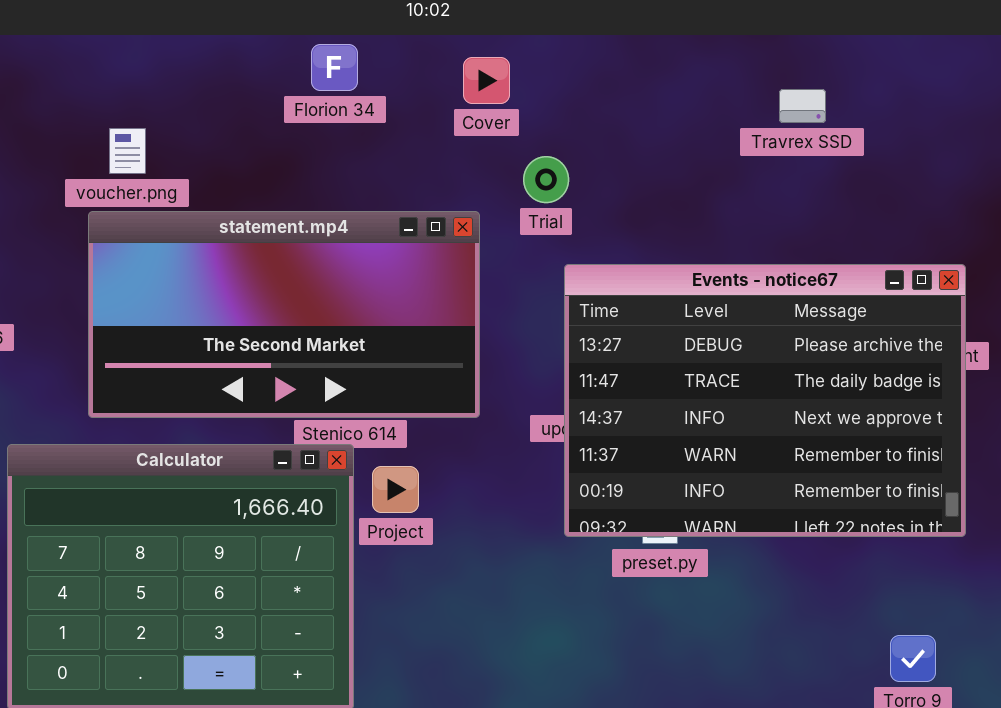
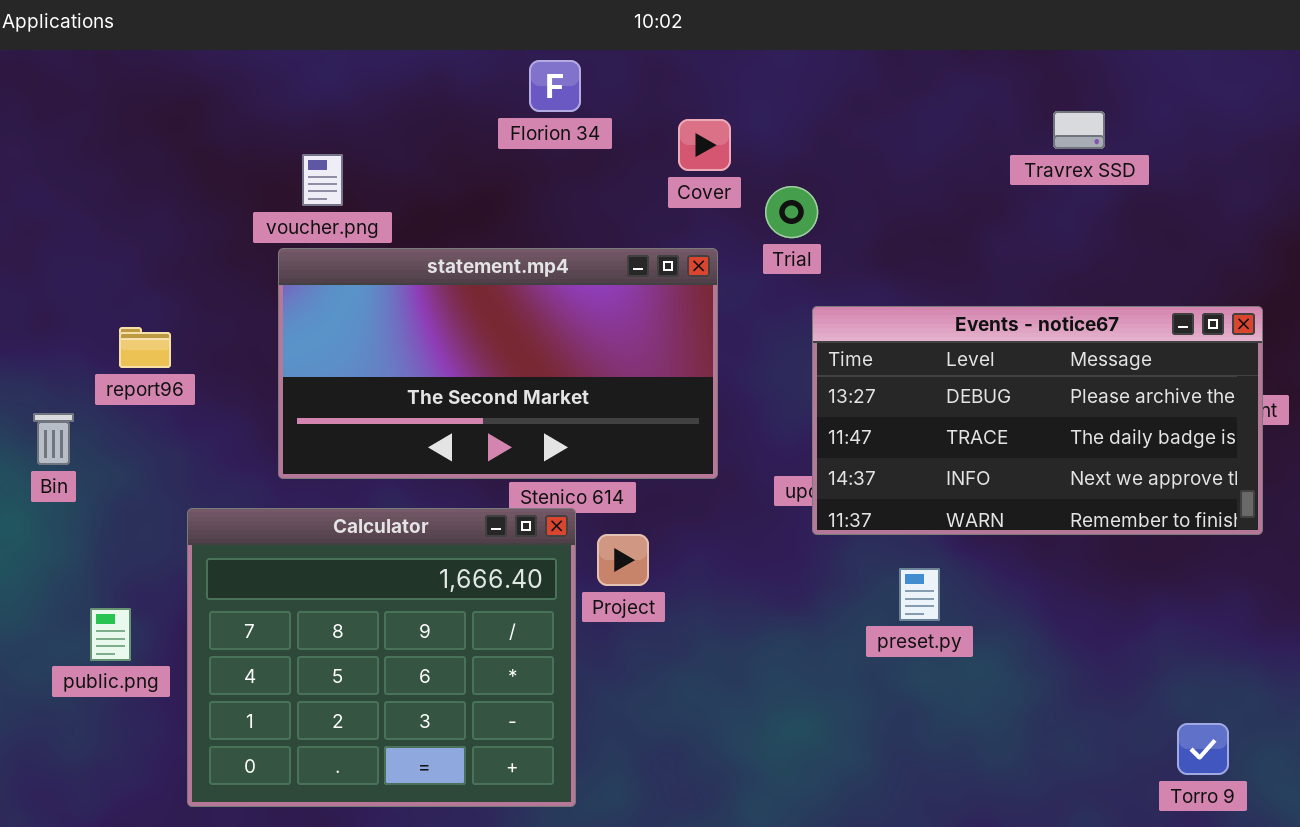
Cover: [463,57,510,104] -> [678,119,731,171], moved
Events - notice67: [564,264,966,537] -> [812,306,1263,535], resized

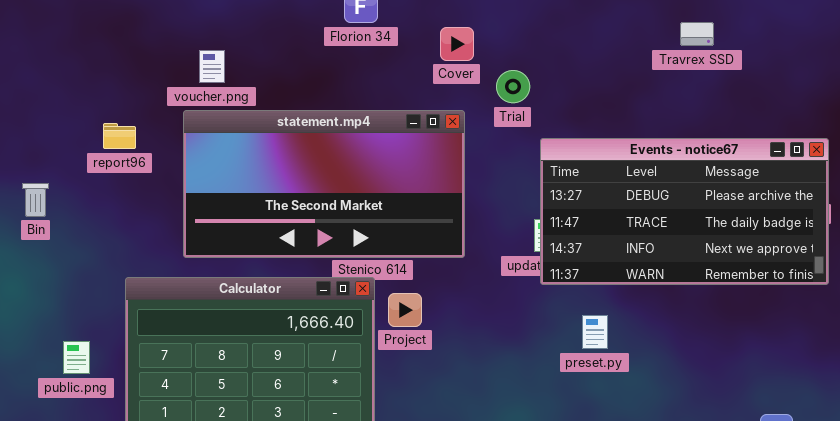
Events - notice67: [812,306,1263,535] -> [540,138,829,285], moved
report96: [119,327,171,368] -> [103,123,136,149], moved
Bin: [33,413,74,465] -> [22,183,49,217], moved

